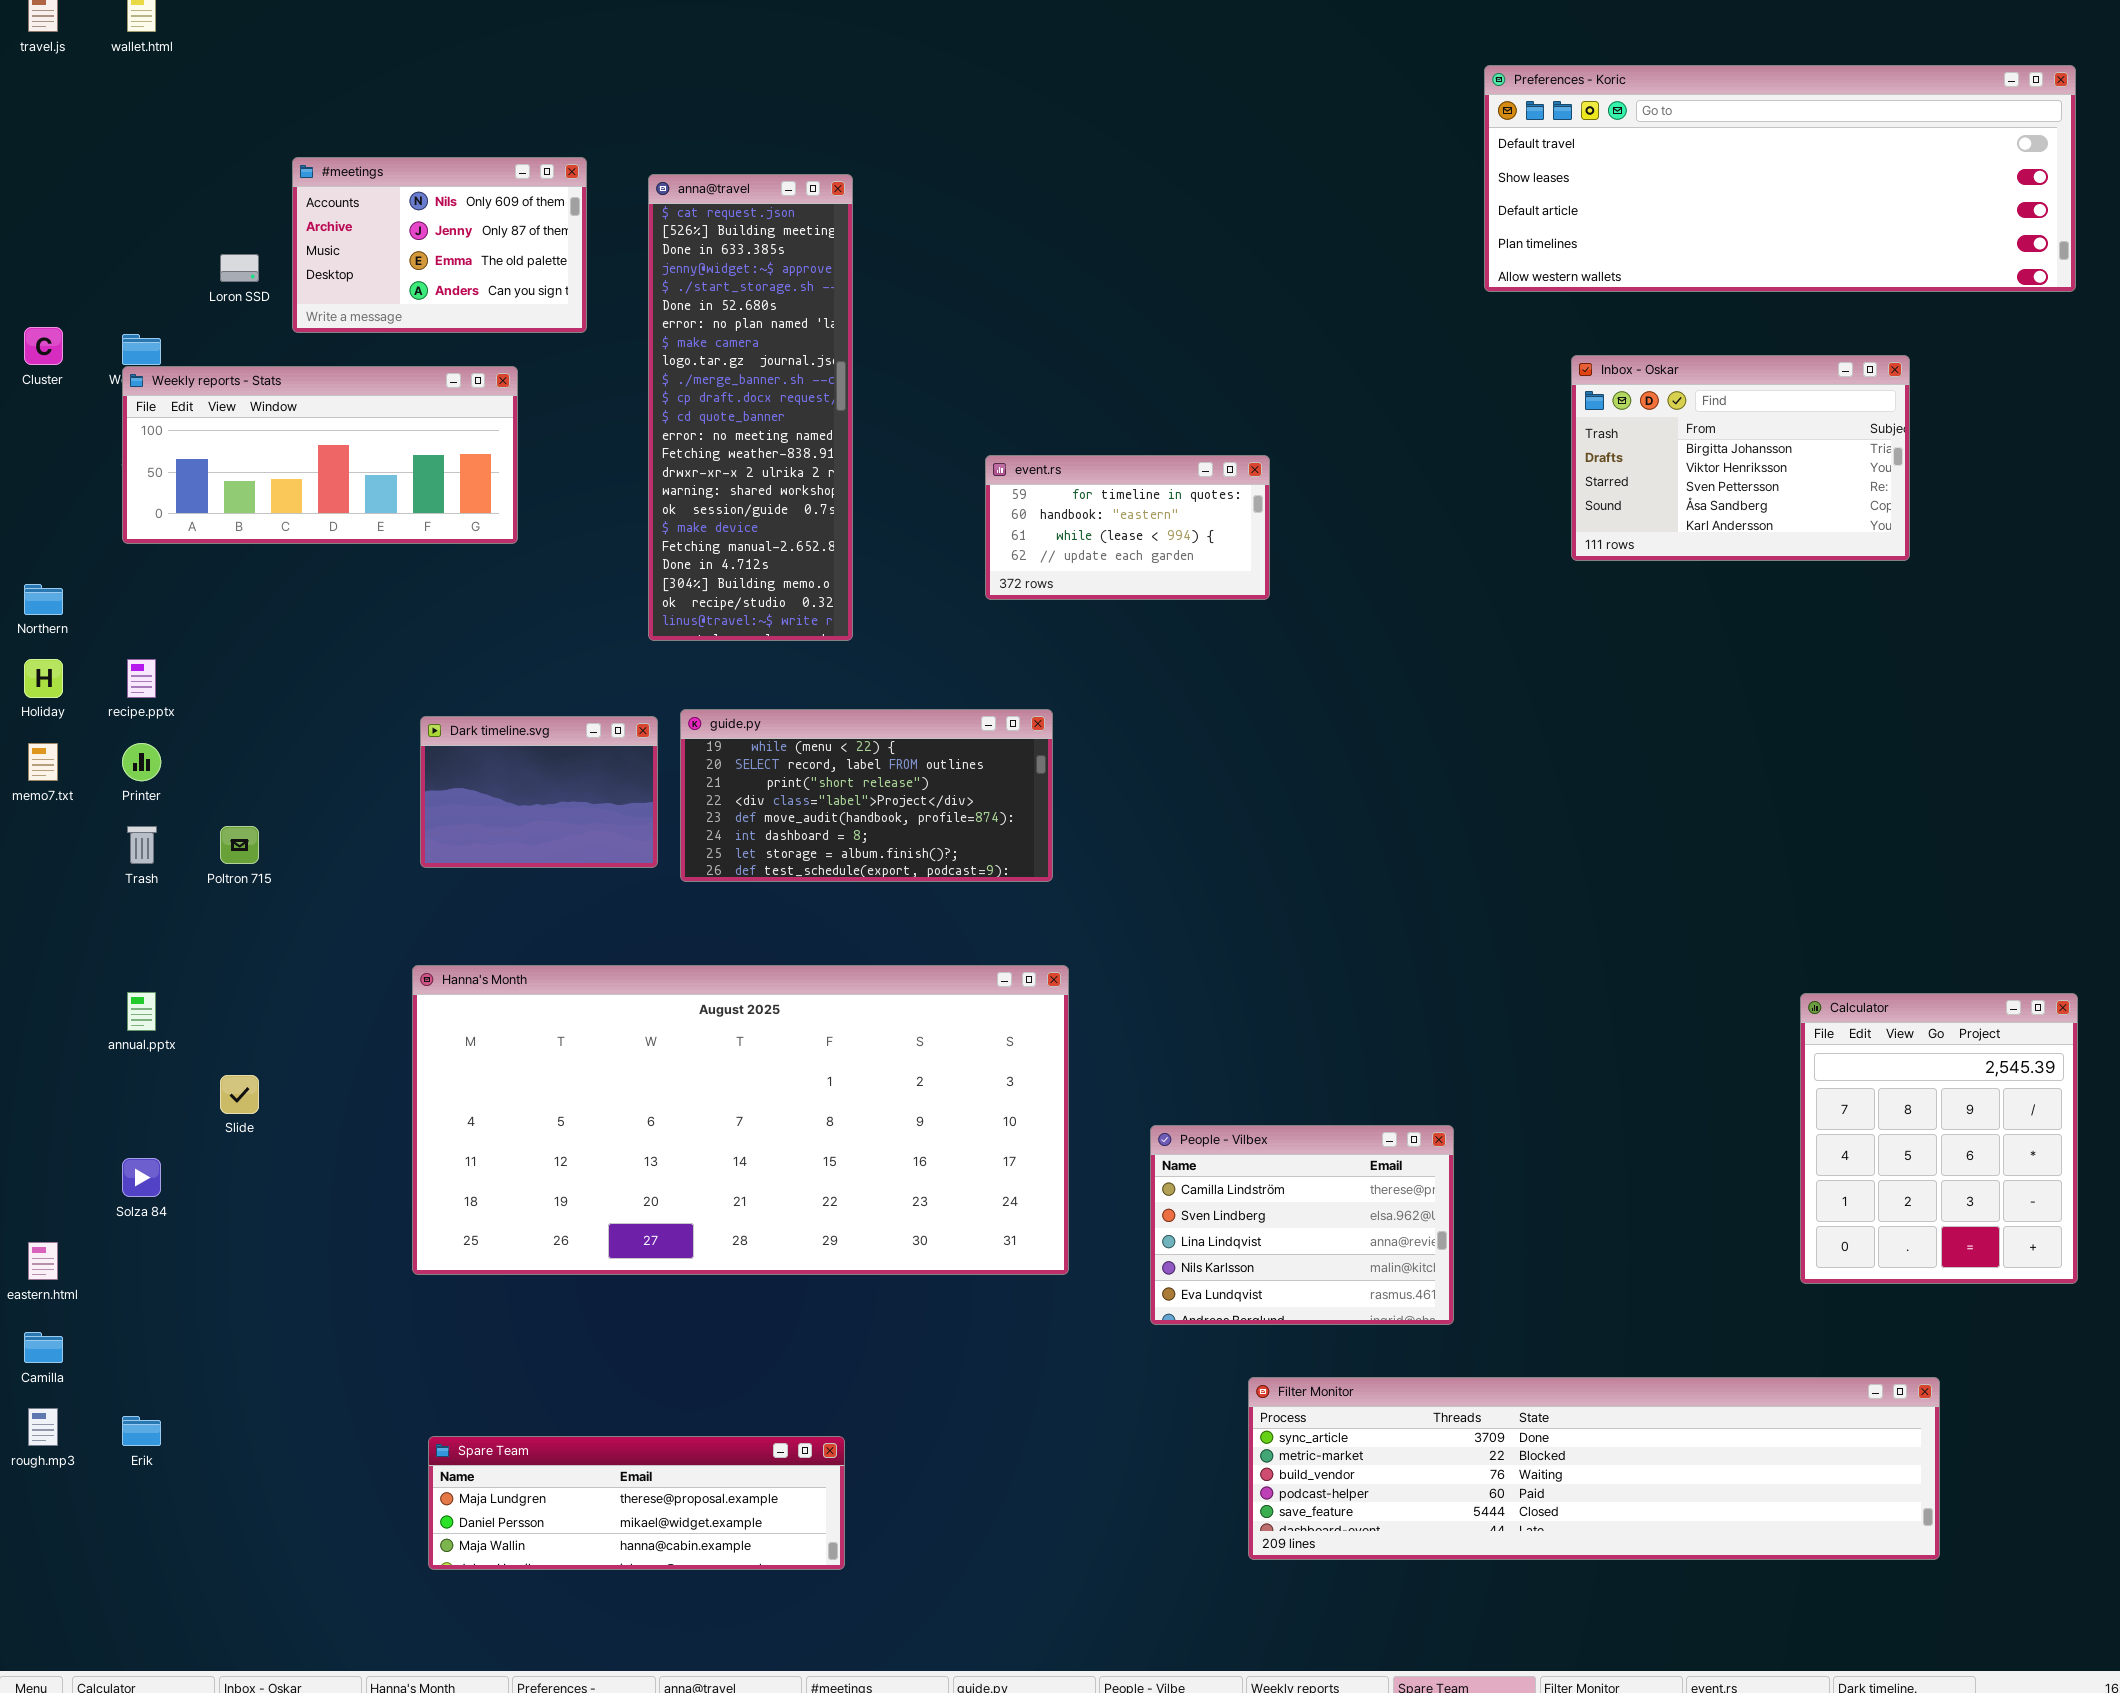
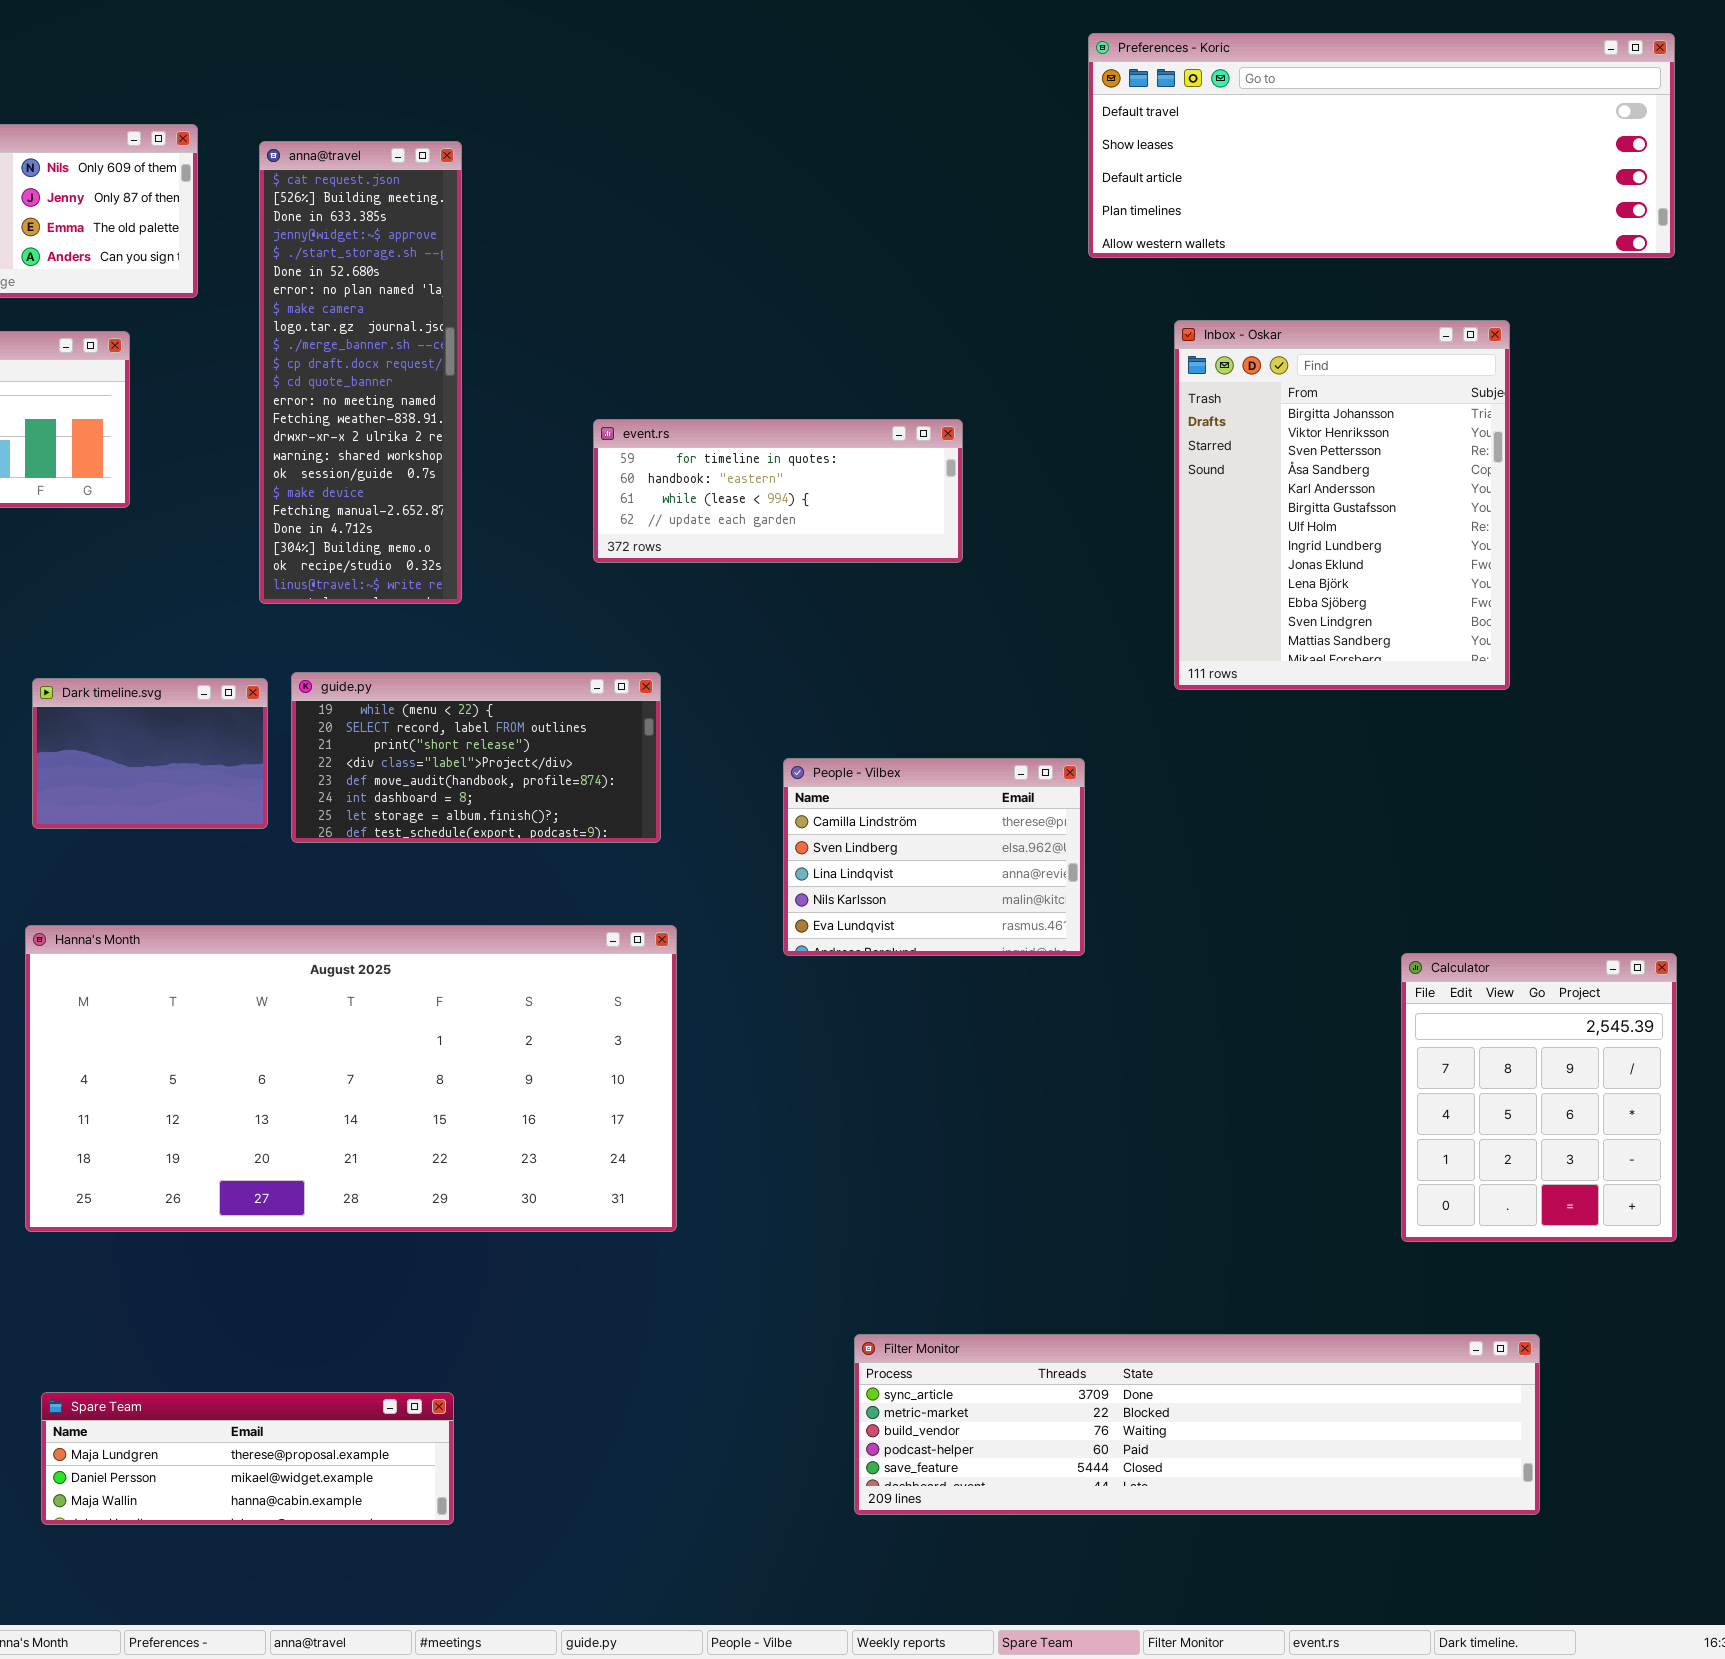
Inbox - Oskar: [1571,355,1910,561] -> [1174,320,1510,690], resized
event.rs: [985,455,1270,600] -> [593,419,963,563], resized
People - Vilbex: [1150,1125,1454,1325] -> [783,758,1085,956], moved

